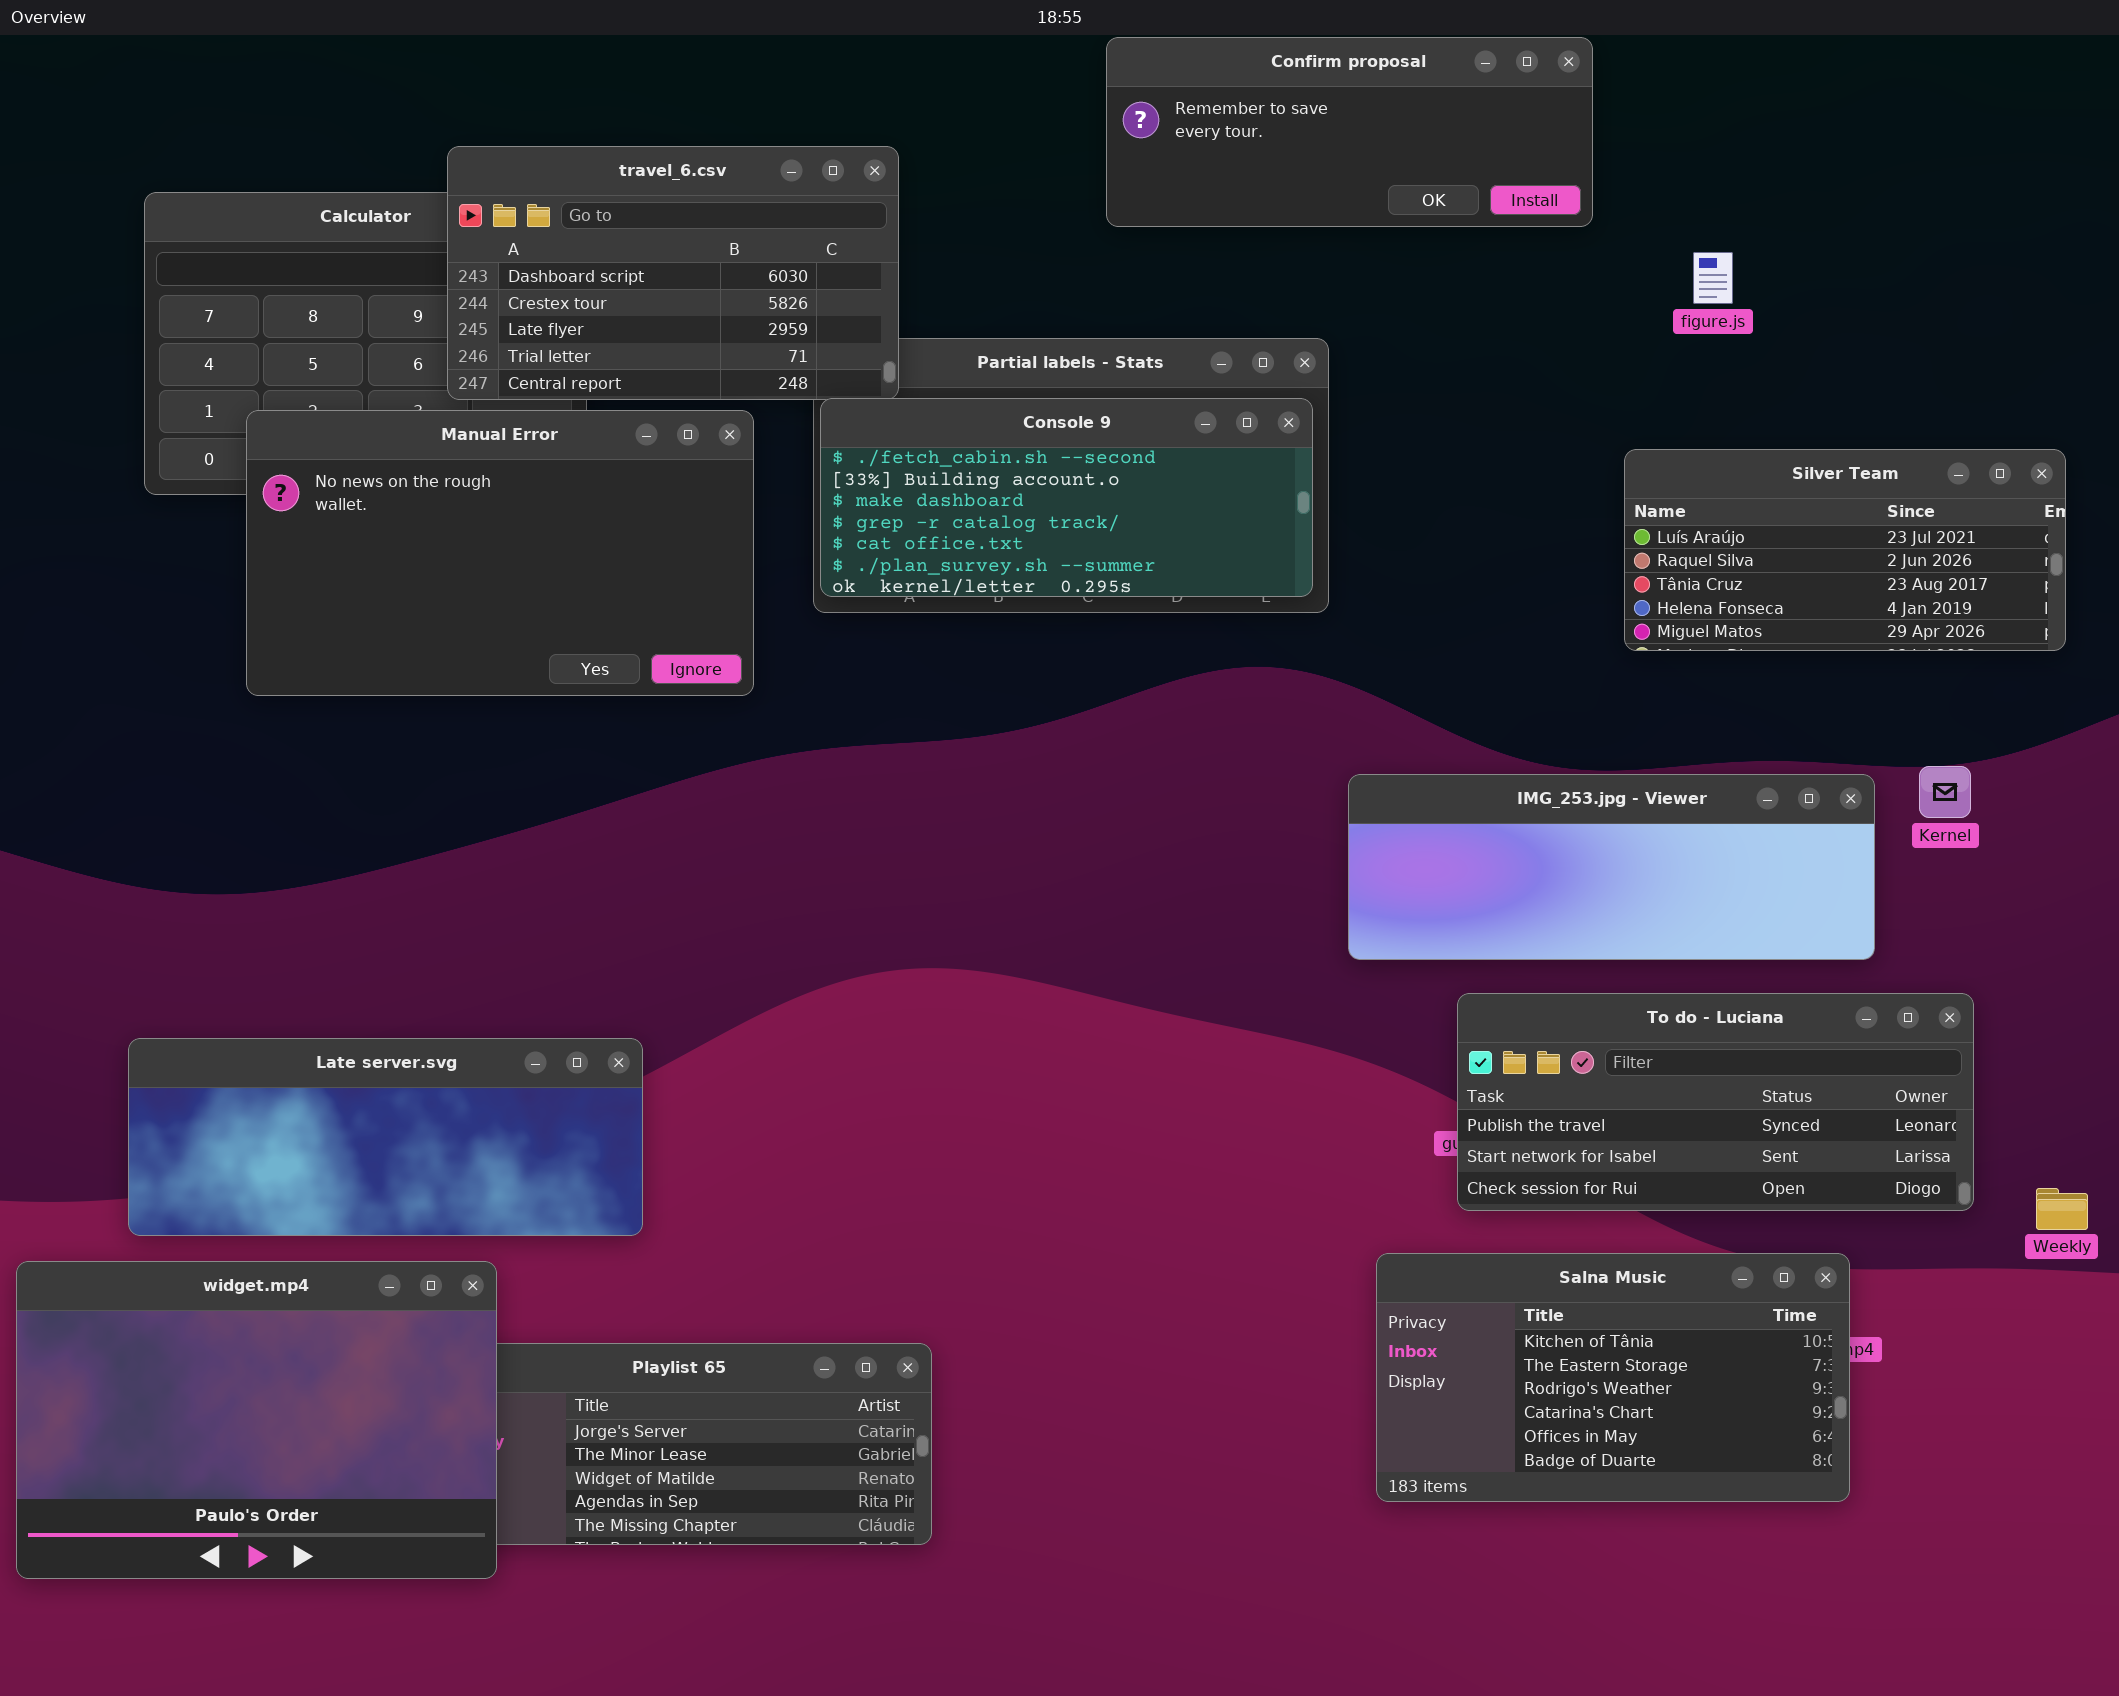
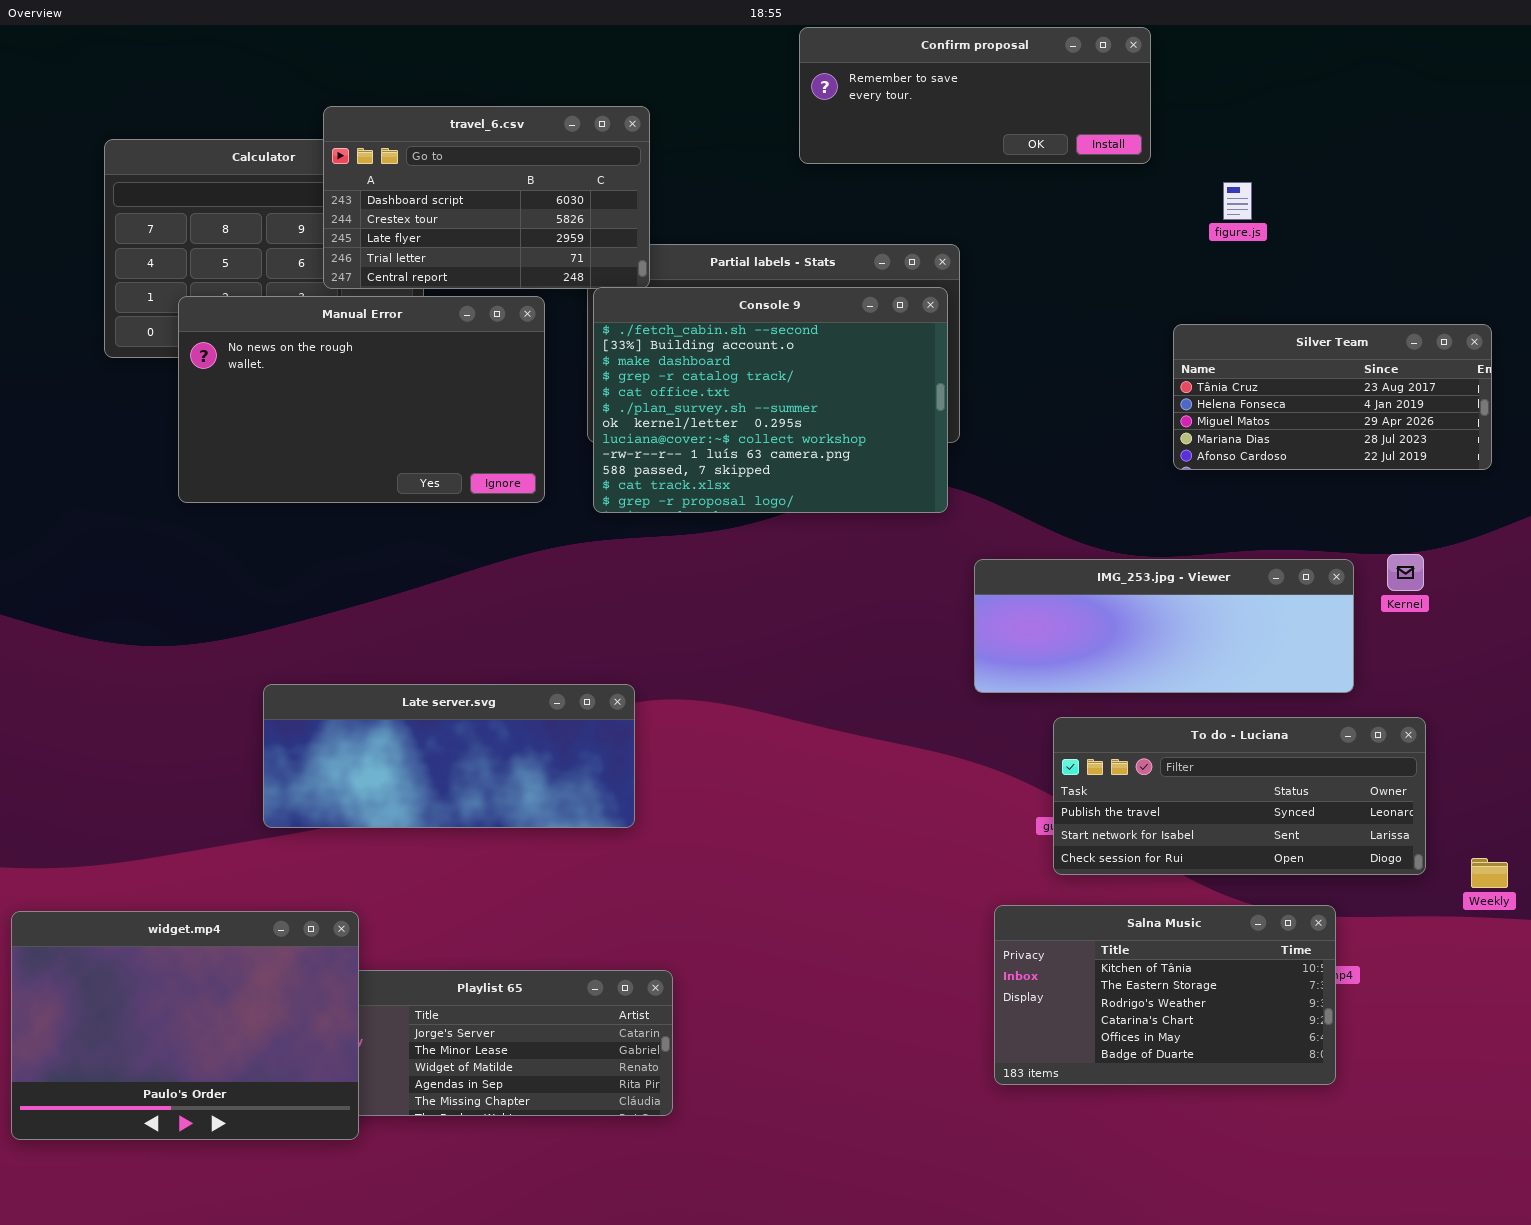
Console 9: [820,398,1313,597] -> [593,287,948,513], resized
Silver Team: [1624,449,2066,651] -> [1173,324,1492,470], scrolled down 2 rows
Late server.svg: [128,1038,643,1236] -> [263,684,635,828], moved

